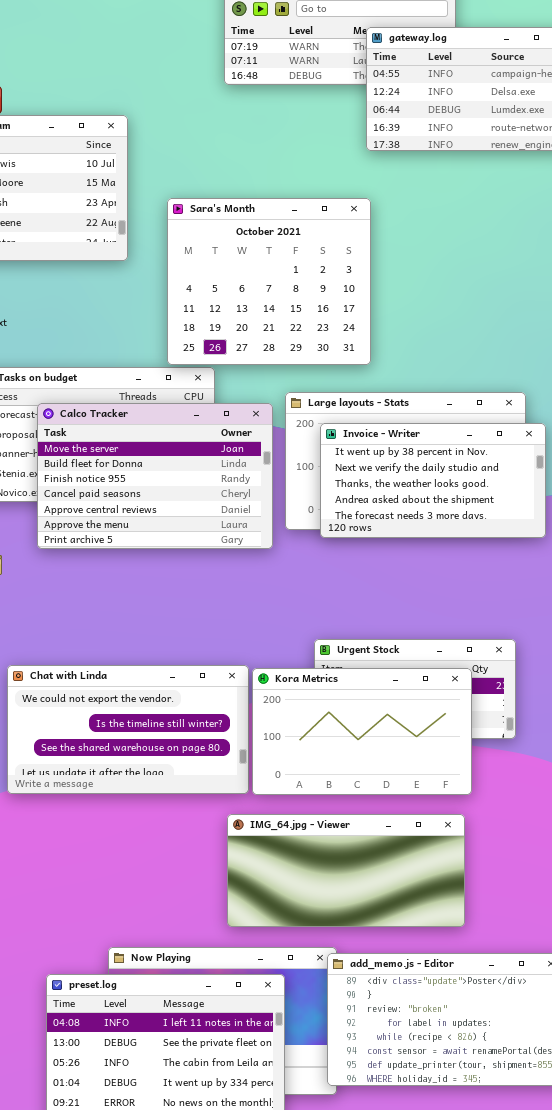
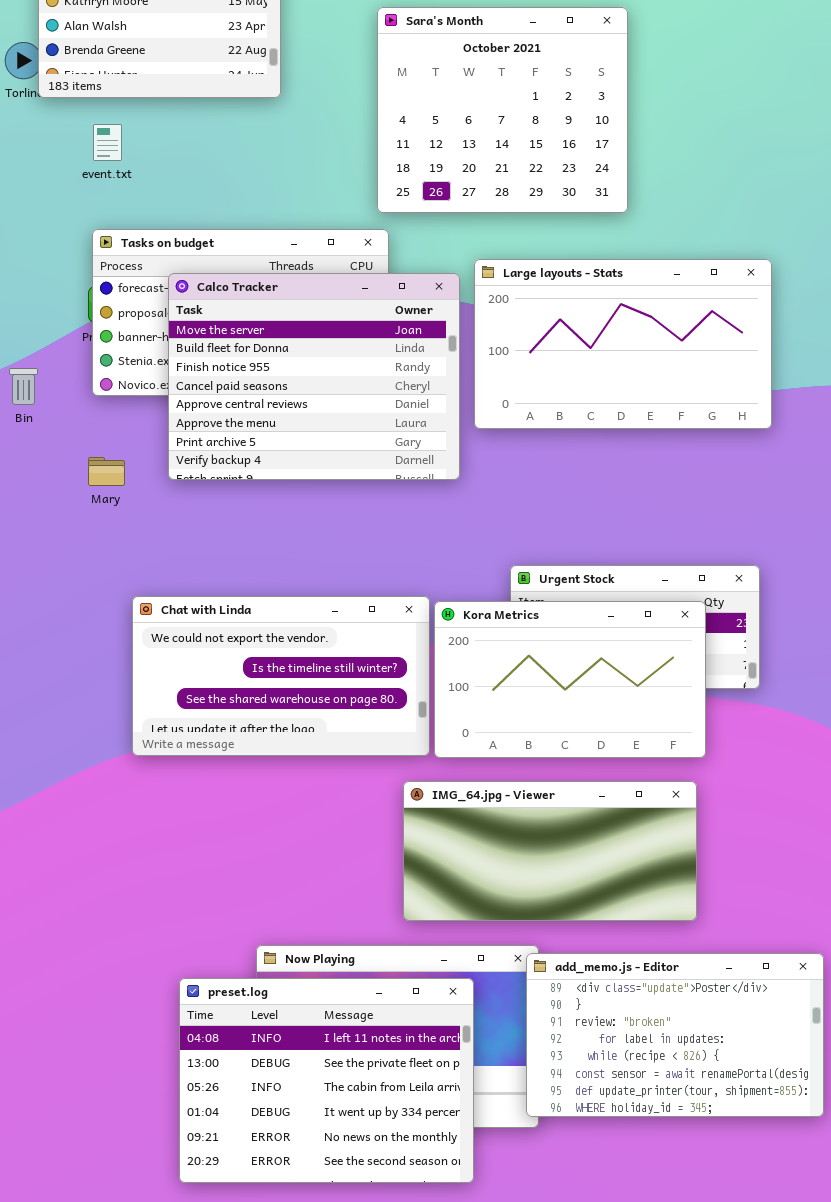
Sara's Month: [167,198,371,365] -> [377,7,628,213], moved
Calco Tracker: [37,403,273,549] -> [168,273,460,480], resized
Invoice - Writer: [320,423,546,538] -> none, closed

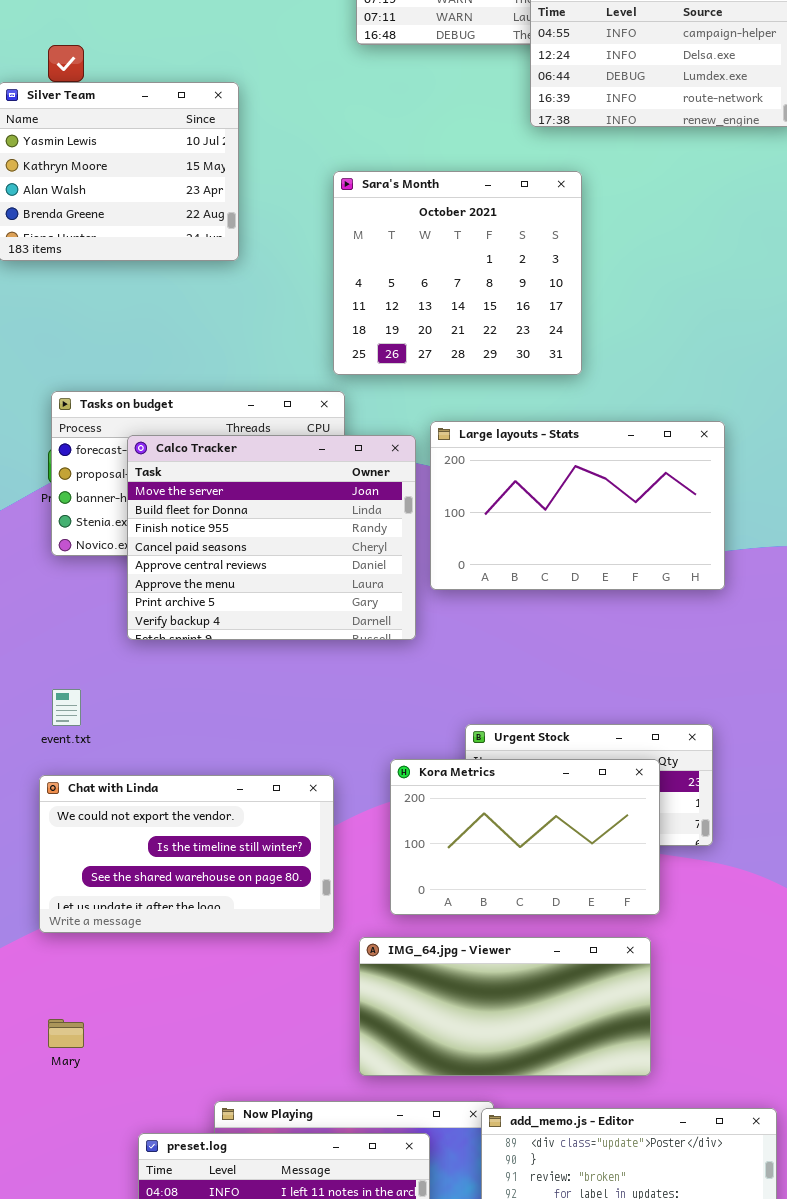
event.txt: [93,124,122,161] -> [52,689,81,726], moved
Mary: [88,457,125,486] -> [48,1019,84,1048], moved
Chat with Linda: [132,596,430,756] -> [39,775,334,933], moved

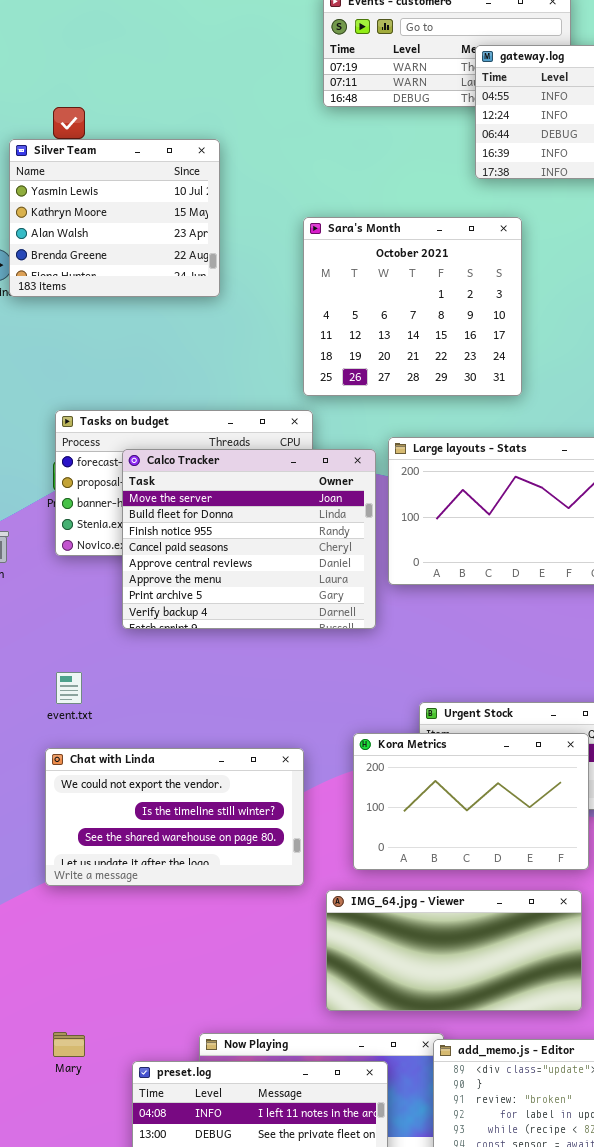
Mary: [48,1019,84,1048] -> [53,1032,85,1057], moved

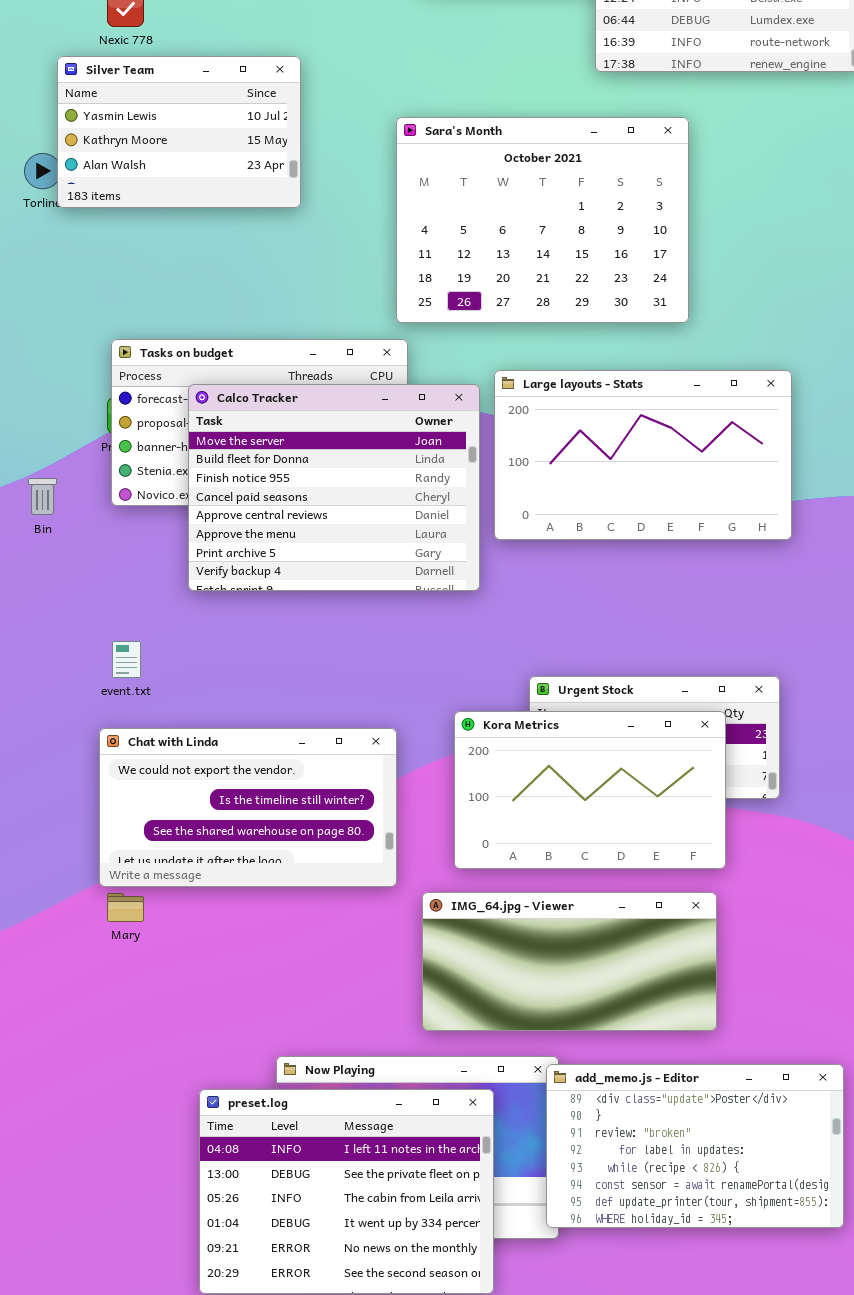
Silver Team: [9,139,220,297] -> [57,56,301,208], resized
Sara's Month: [303,217,522,396] -> [396,117,689,323], resized
Mary: [53,1032,85,1057] -> [107,893,144,922], moved

